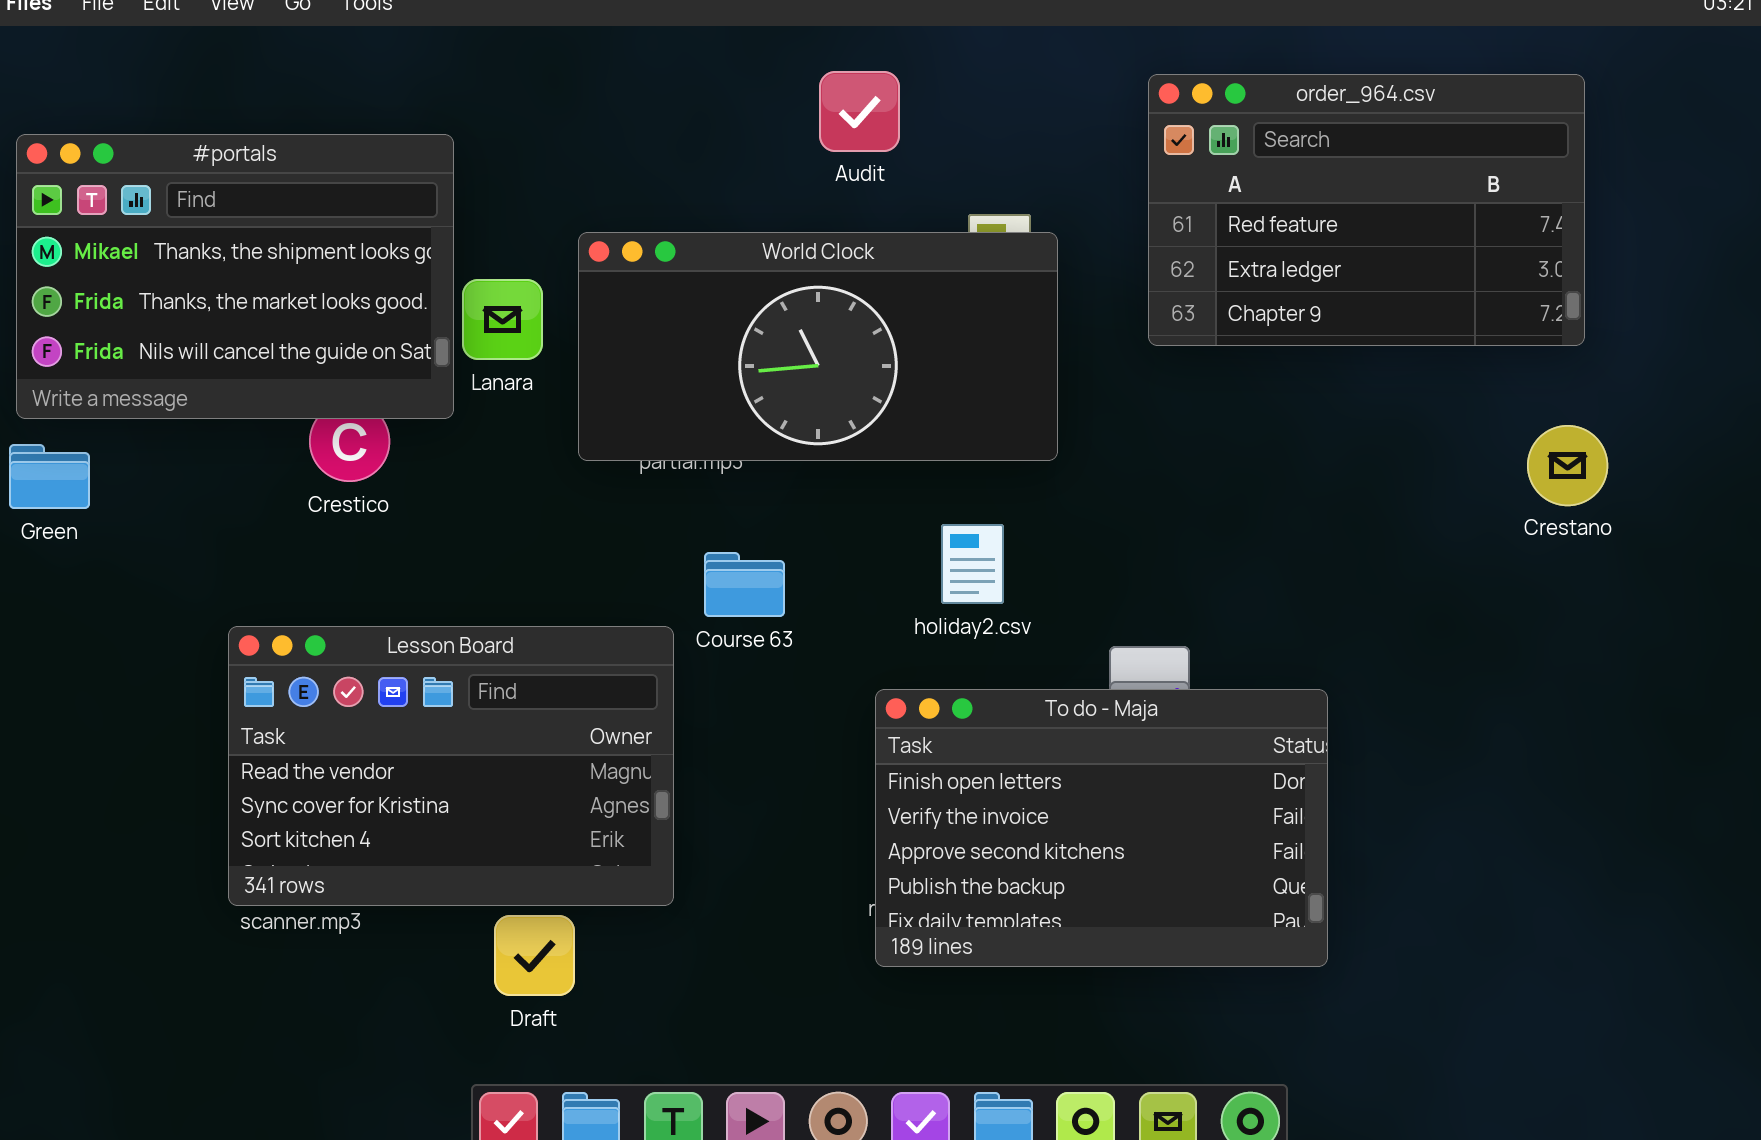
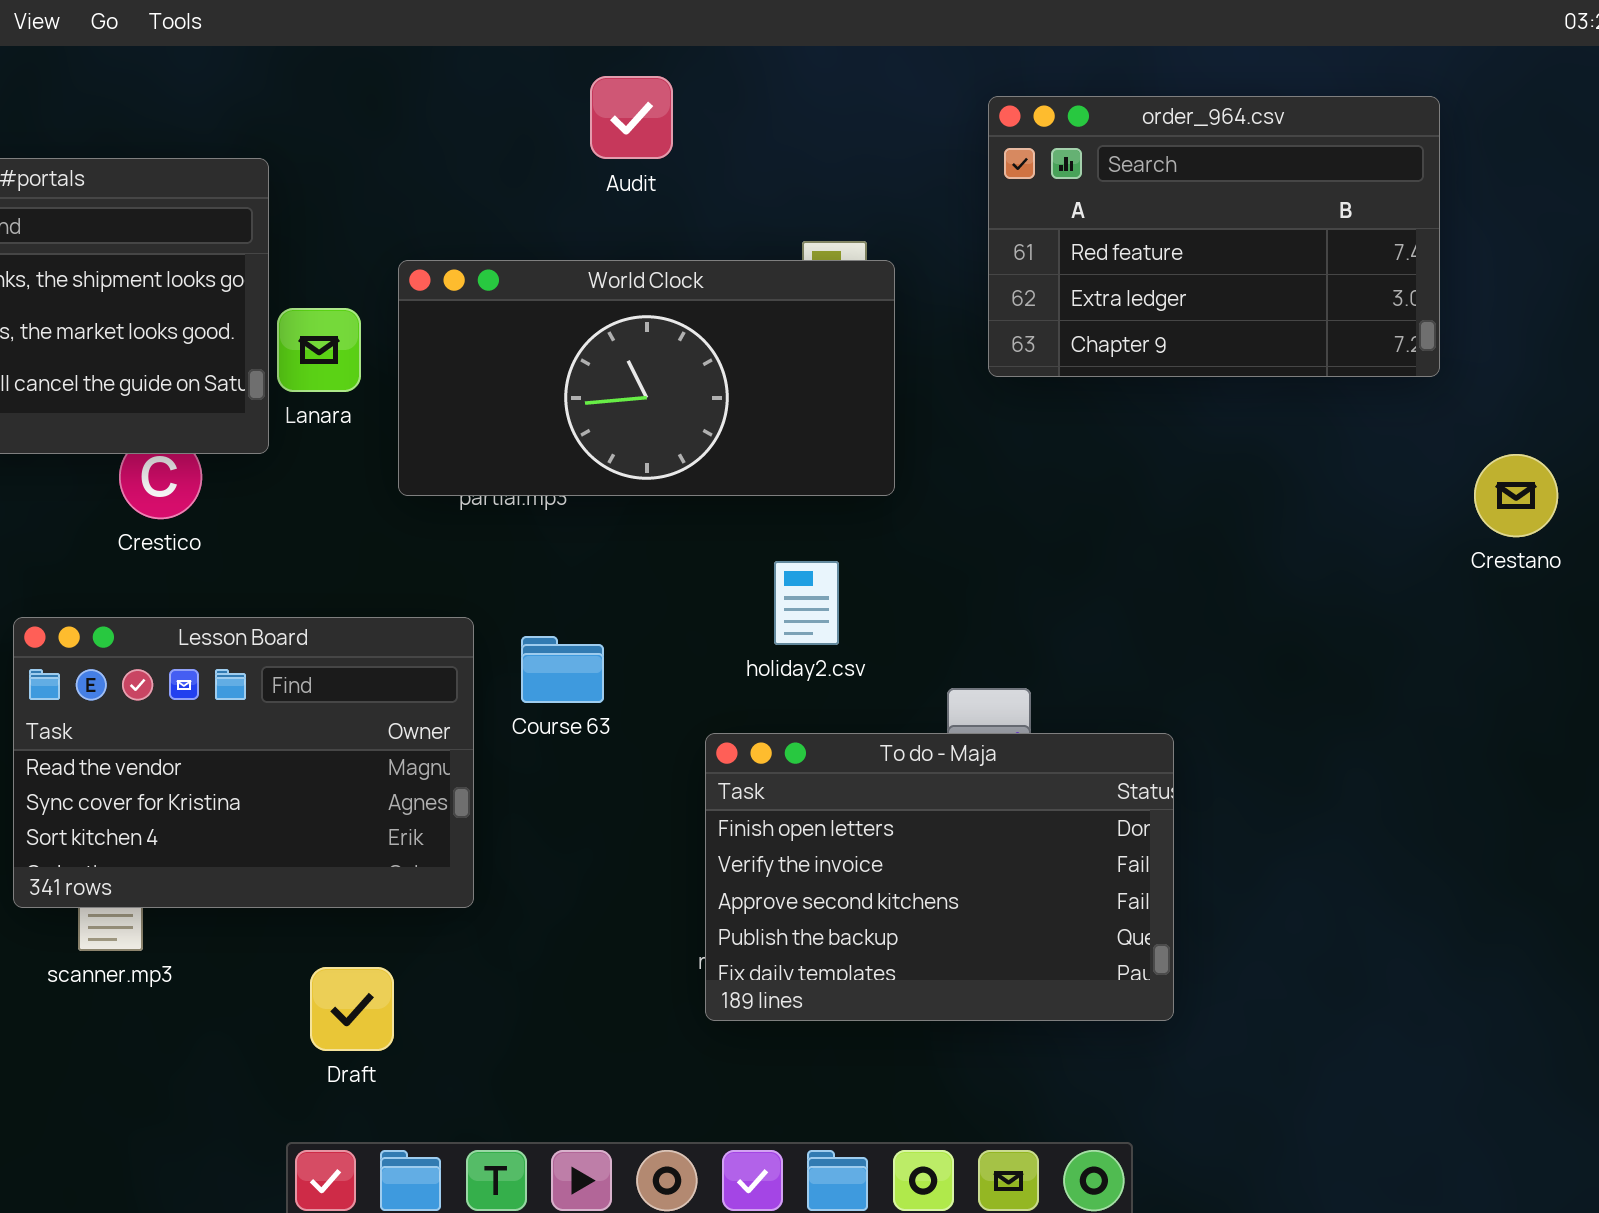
Audit: [819,71,900,152] -> [590,76,673,159], moved
Crestano: [1527,425,1608,506] -> [1474,454,1558,537], moved
Course 63: [704,552,785,617] -> [521,636,604,703], moved
Lesson Board: [228,626,674,906] -> [13,617,474,908], moved

